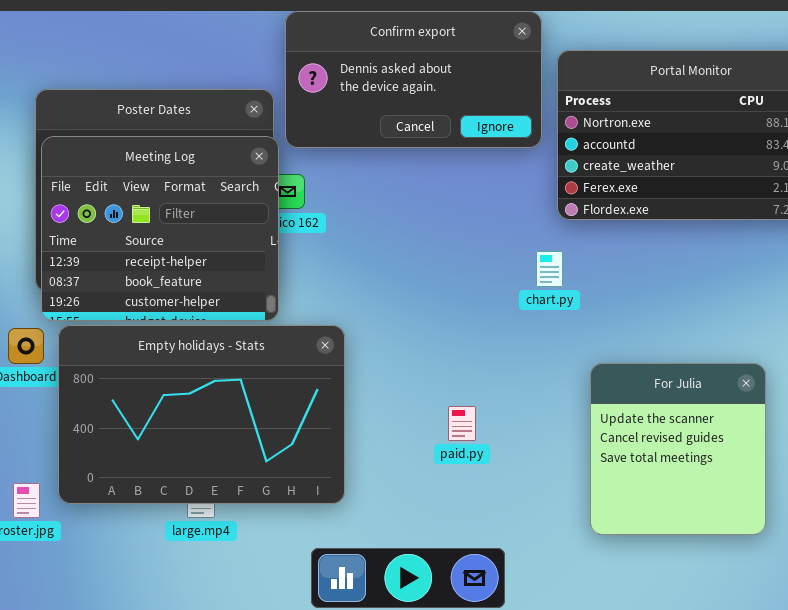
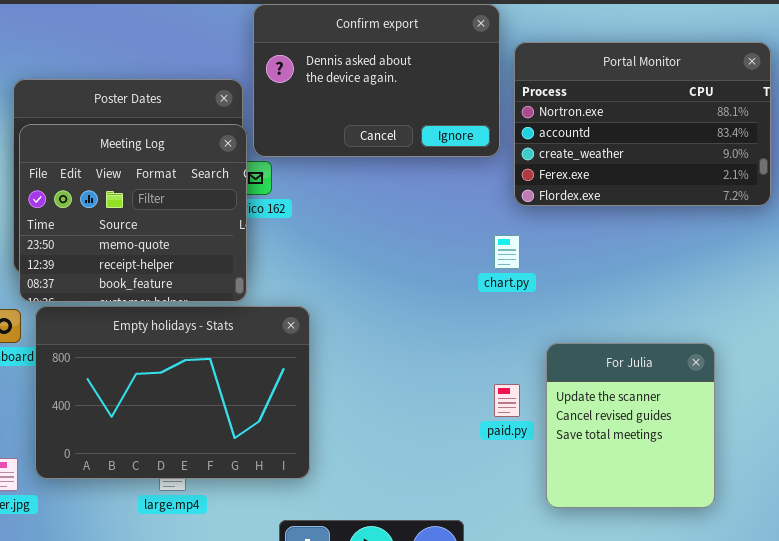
Confirm export: [285,11,542,148] -> [253,4,500,157], resized
Meeting Log: [41,136,279,321] -> [19,124,247,302], scrolled up 1 row
paid.py: [448,406,476,441] -> [494,384,520,417], moved

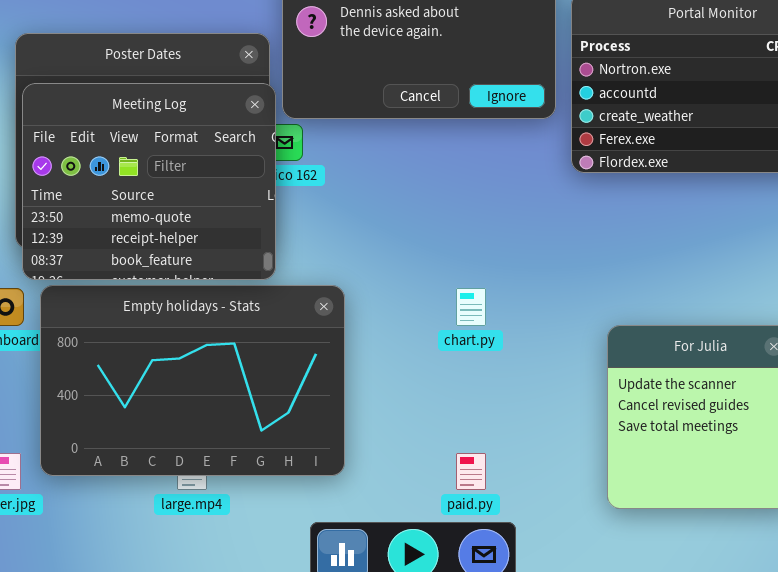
chart.py: [494,235,520,269] -> [456,288,486,326], moved
paid.py: [494,384,520,417] -> [456,453,486,490], moved

